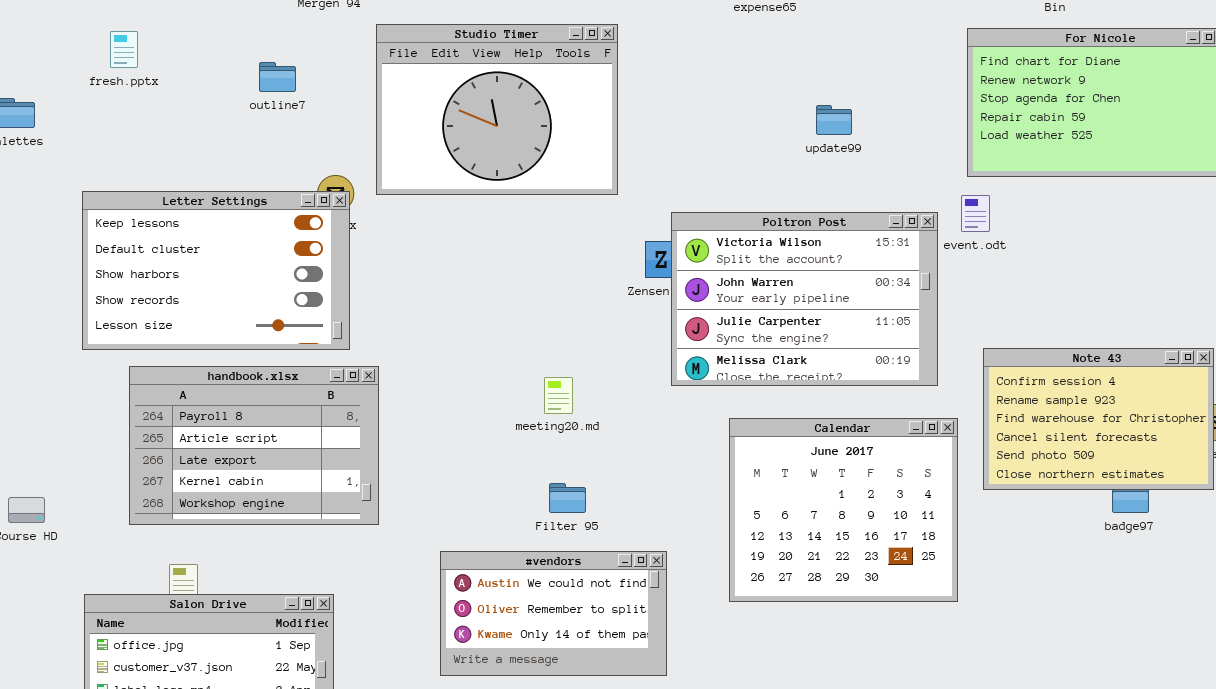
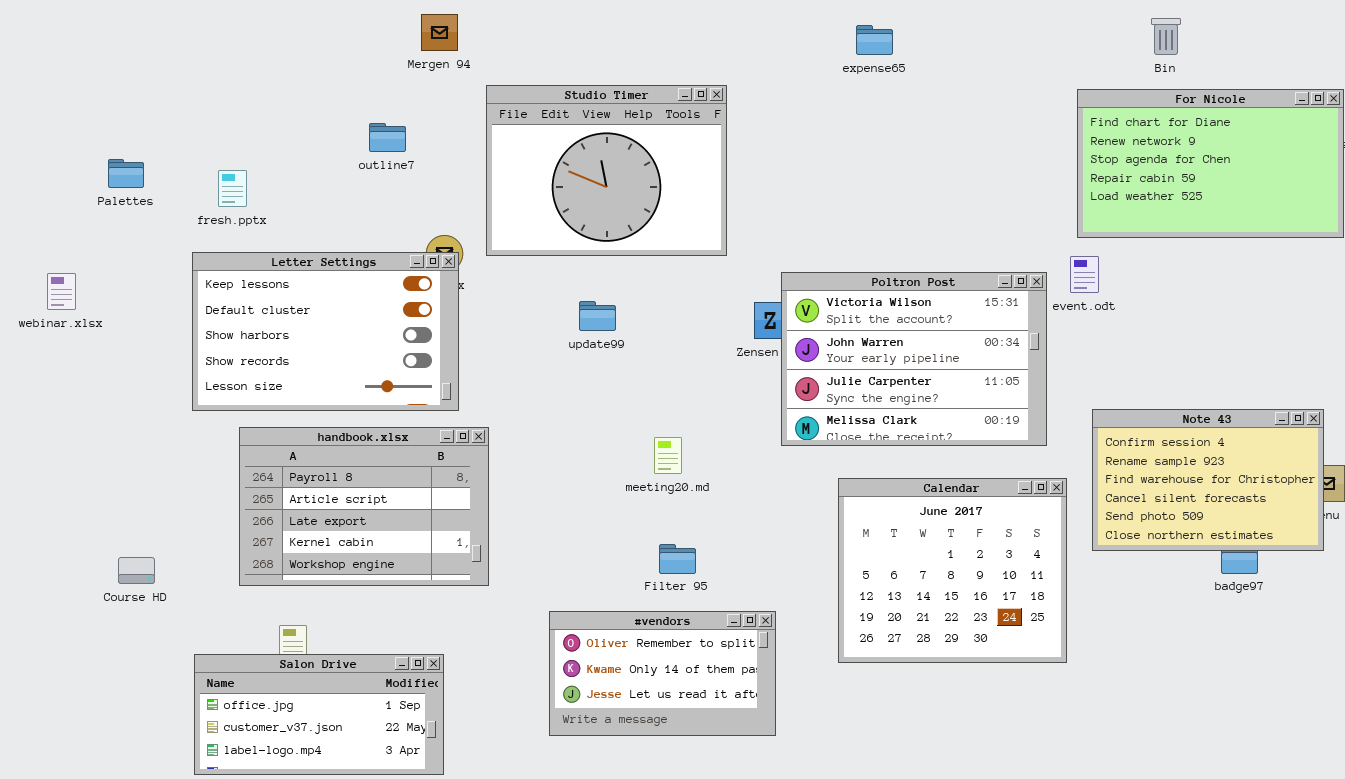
fresh.pptx: [110,31,138,68] -> [218,170,247,207], moved
update99: [816,105,852,135] -> [579,301,616,331], moved
#vendors: [440,551,667,676] -> [549,611,776,736], scrolled down 1 row

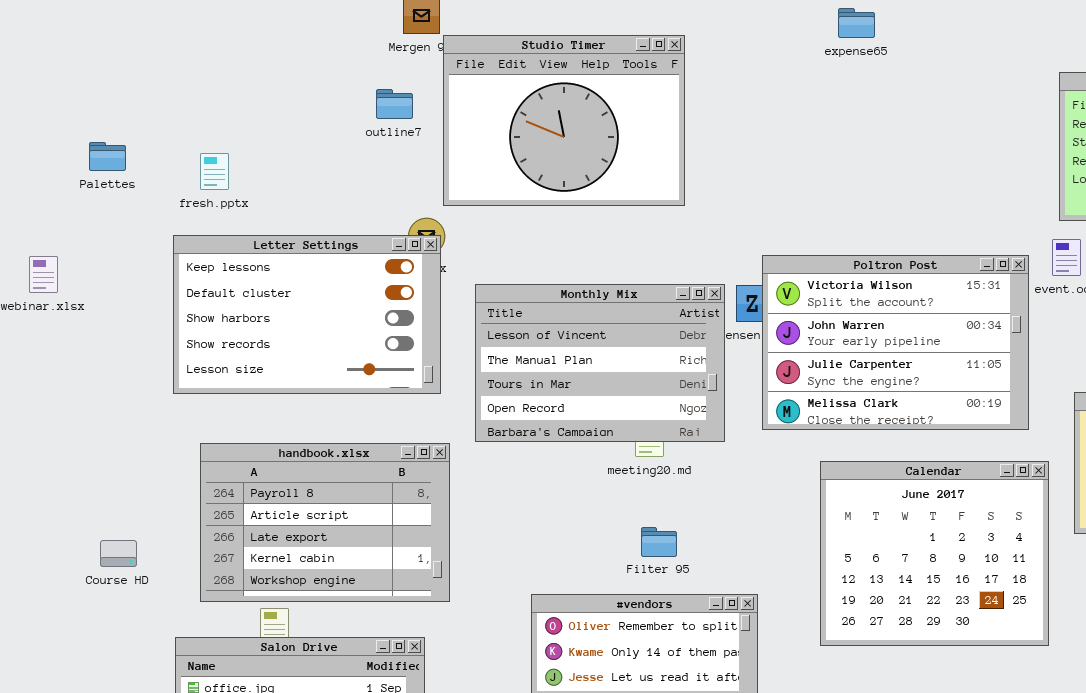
Studio Timer: [486,85,727,256] -> [443,35,685,206], moved
outline7: [369,123,406,152] -> [376,89,413,119], moved
Monthly Mix: none -> [475,284,725,442], opened
handbook.xlsx: [239,427,489,586] -> [200,443,450,602], moved

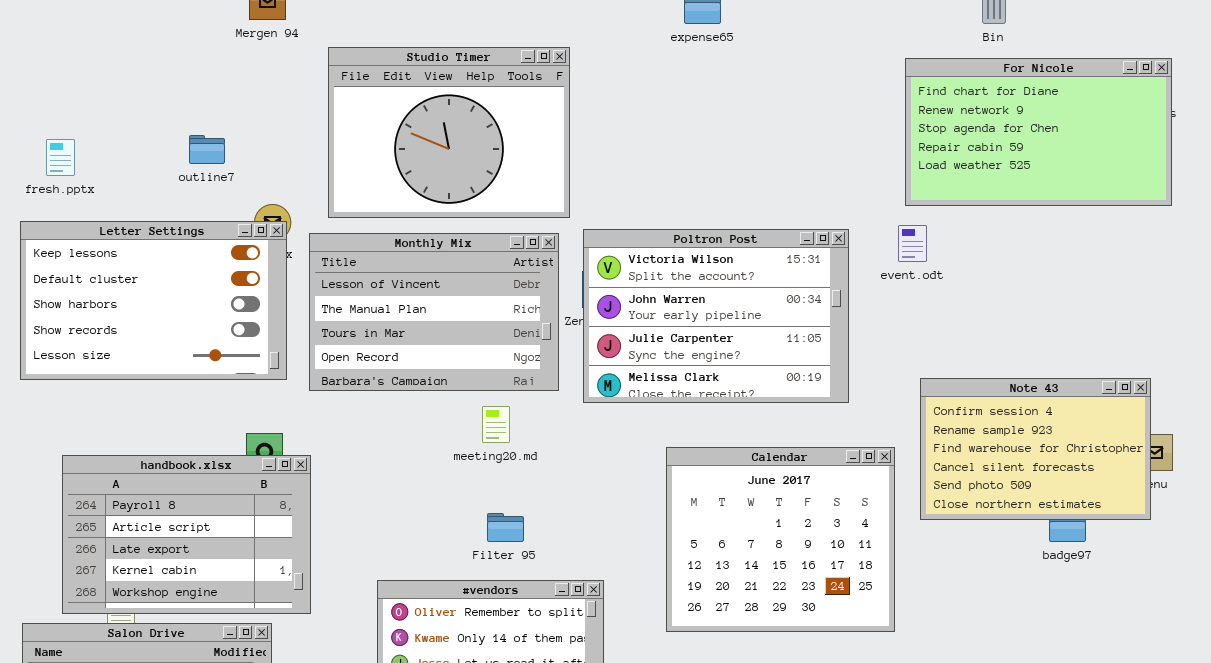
Studio Timer: [443,35,685,206] -> [328,47,570,218], moved
outline7: [376,89,413,119] -> [189,135,225,164], moved
Poltron Post: [762,255,1029,430] -> [583,229,849,403], moved
Monthly Mix: [475,284,725,442] -> [309,233,559,391], moved
handbook.xlsx: [200,443,450,602] -> [62,455,311,614], moved

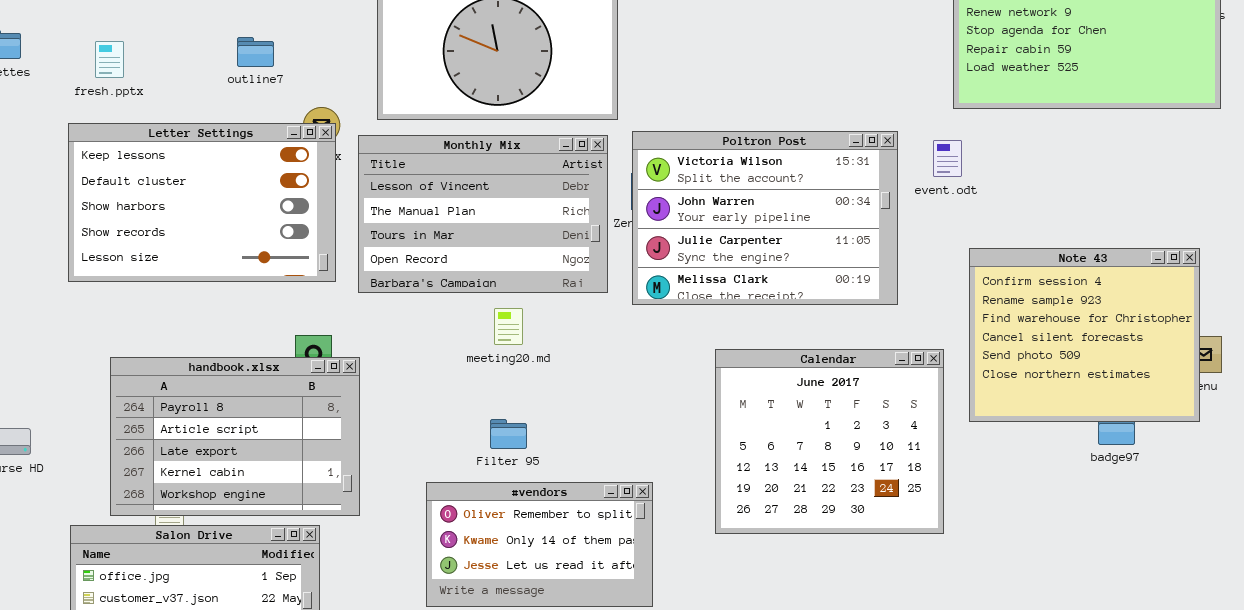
event.odt: [898,225,927,262] -> [933,140,962,177], moved
Note 43: [920,378,1151,520] -> [969,248,1200,422], resized
meeting20.md: [482,406,510,443] -> [494,308,523,345], moved
Filter 95: [487,513,524,542] -> [490,419,527,449], moved

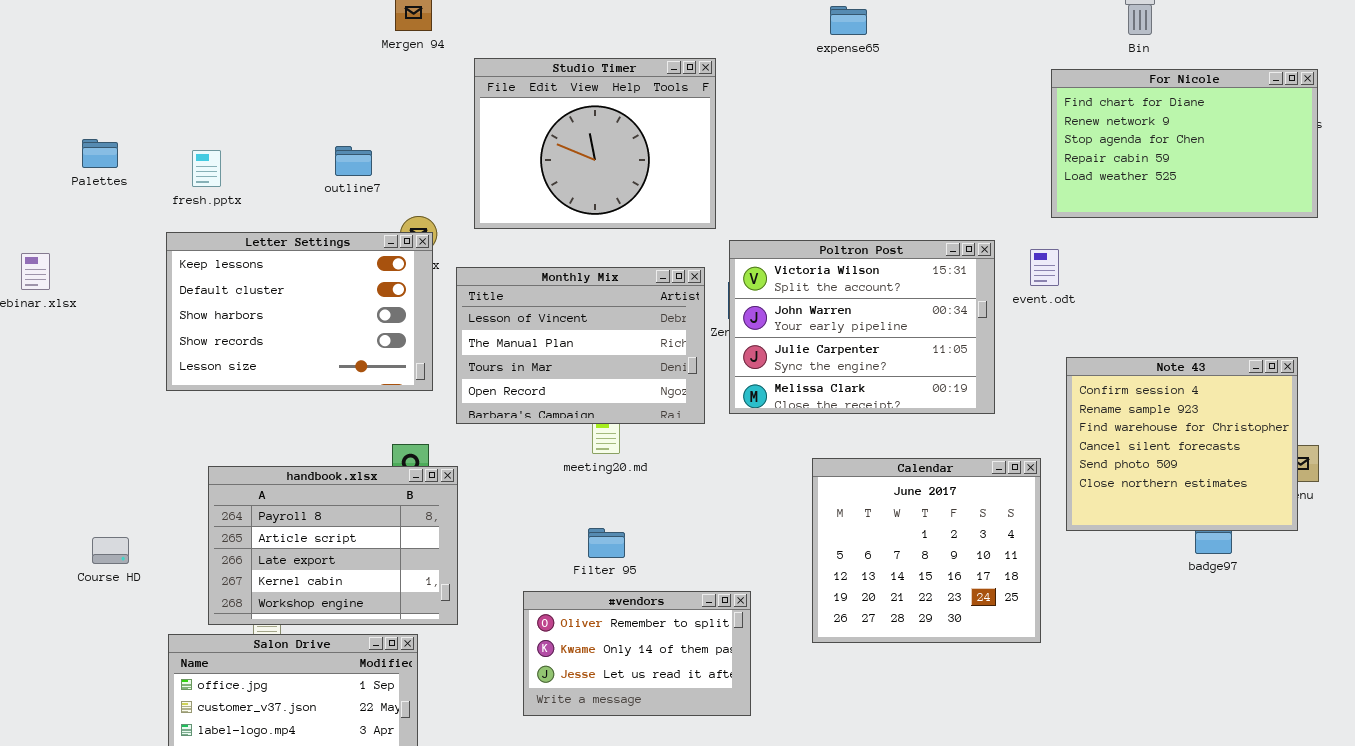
Monthly Mix: [358,135,608,293] -> [456,267,705,424], moved

